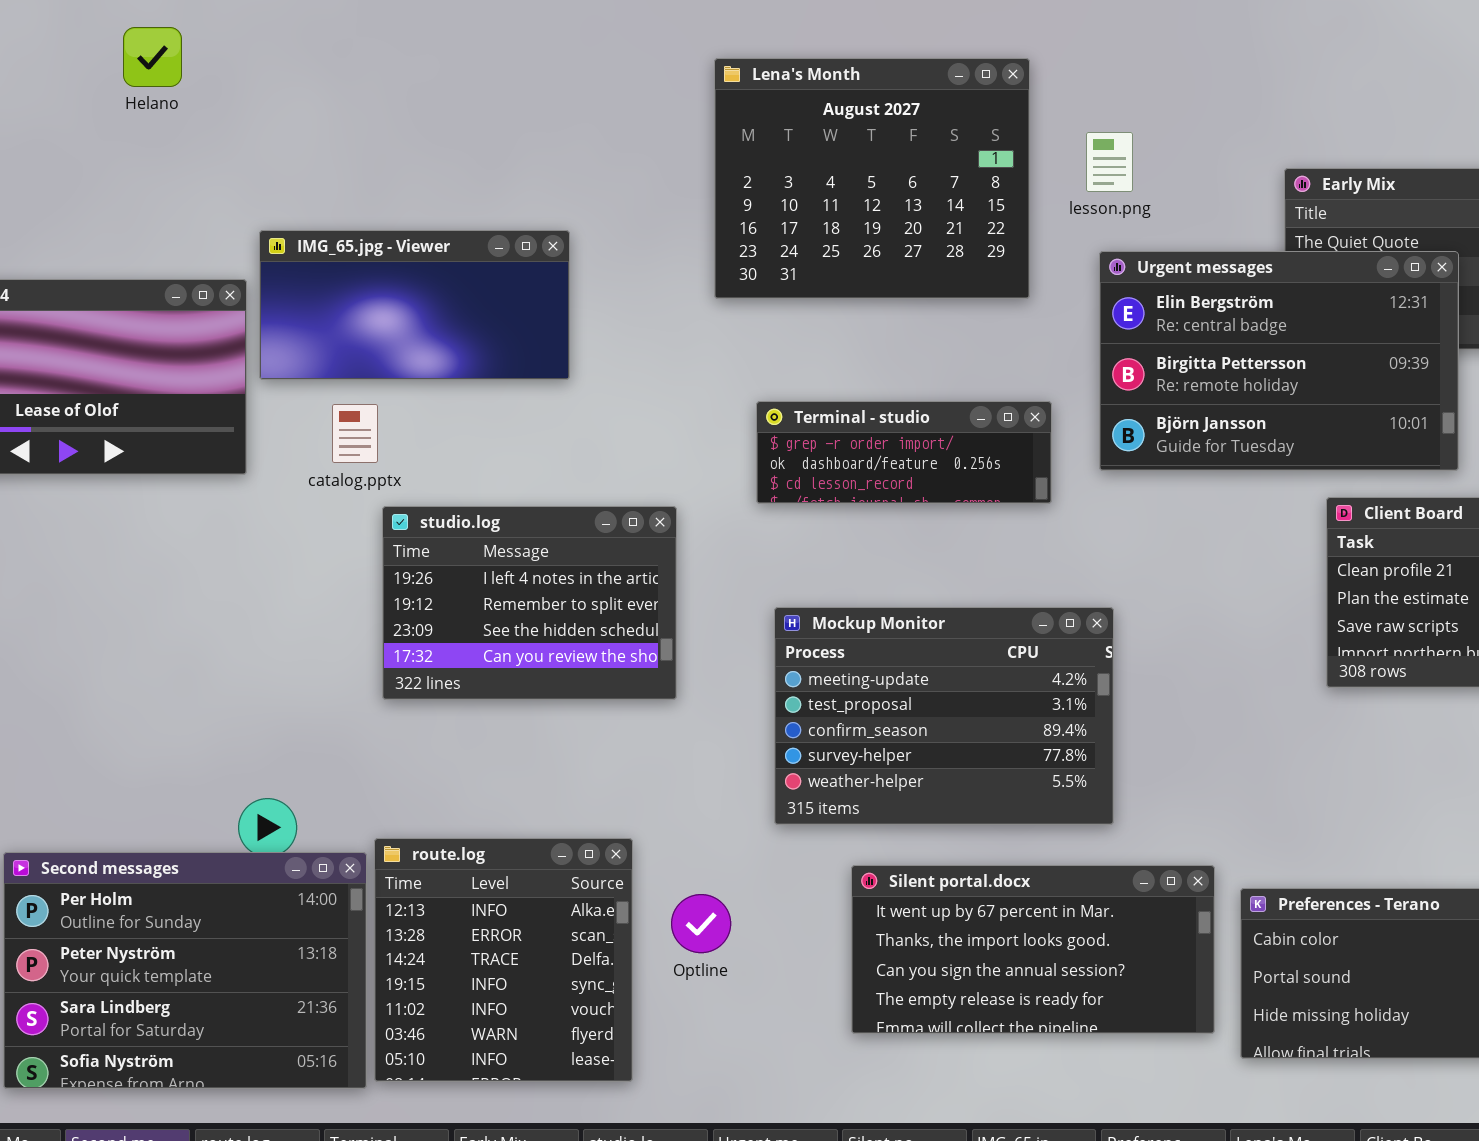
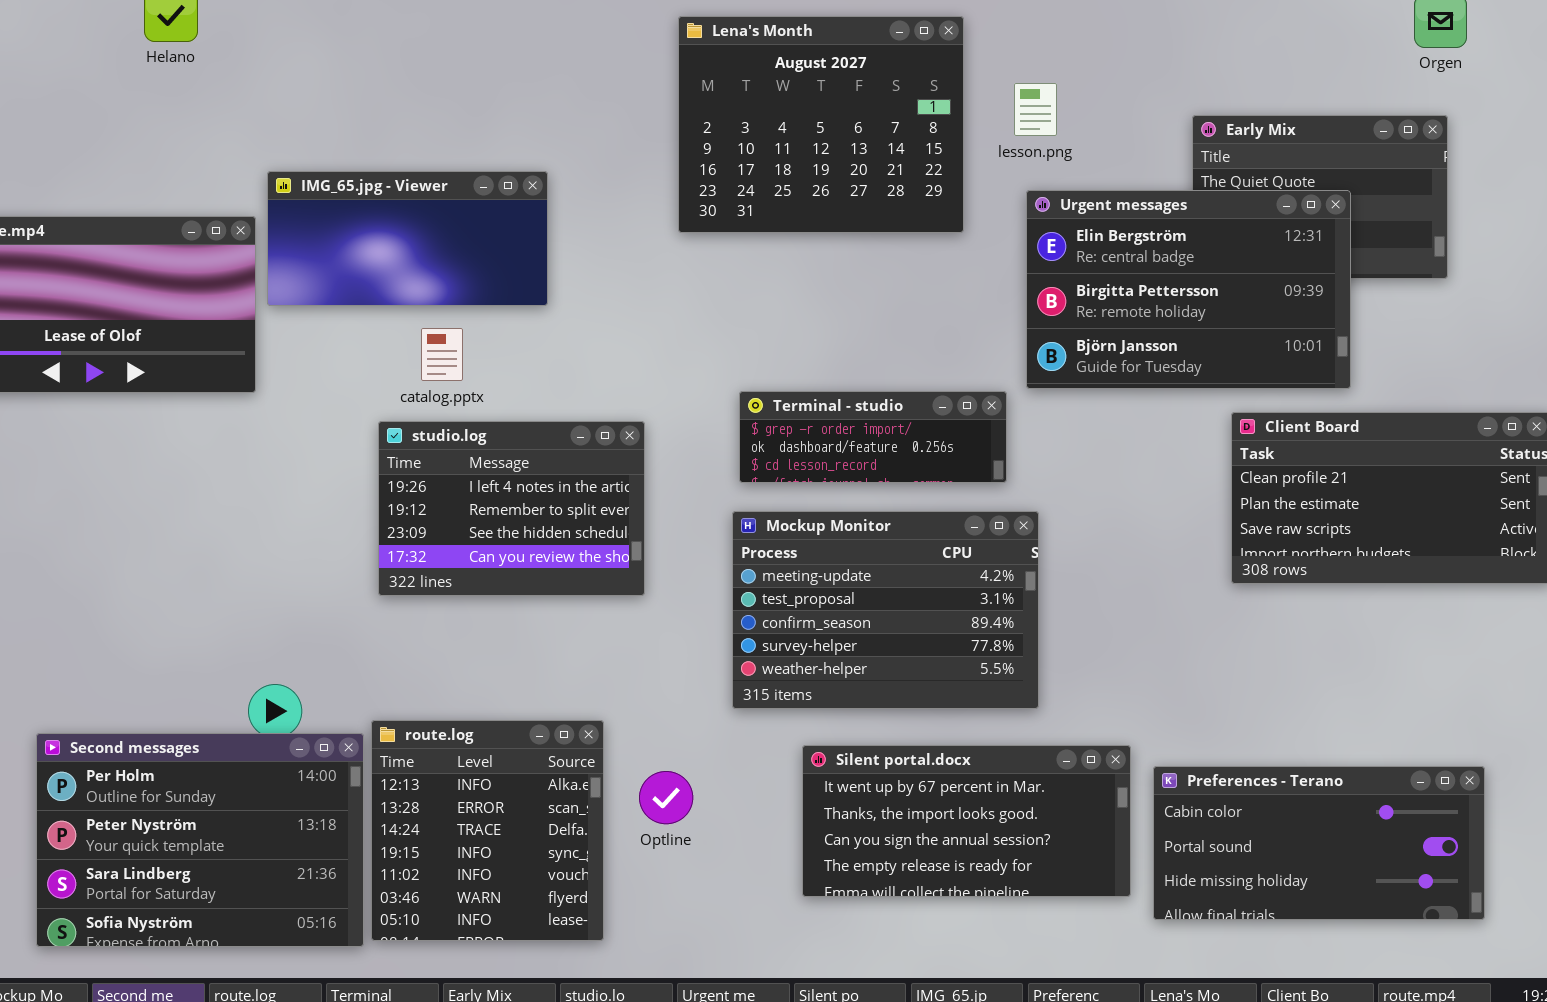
Terminal - studio: [756,401,1052,504] -> [739,391,1007,483], moved
catalog.pptx: [332,404,378,463] -> [421,328,463,381], moved

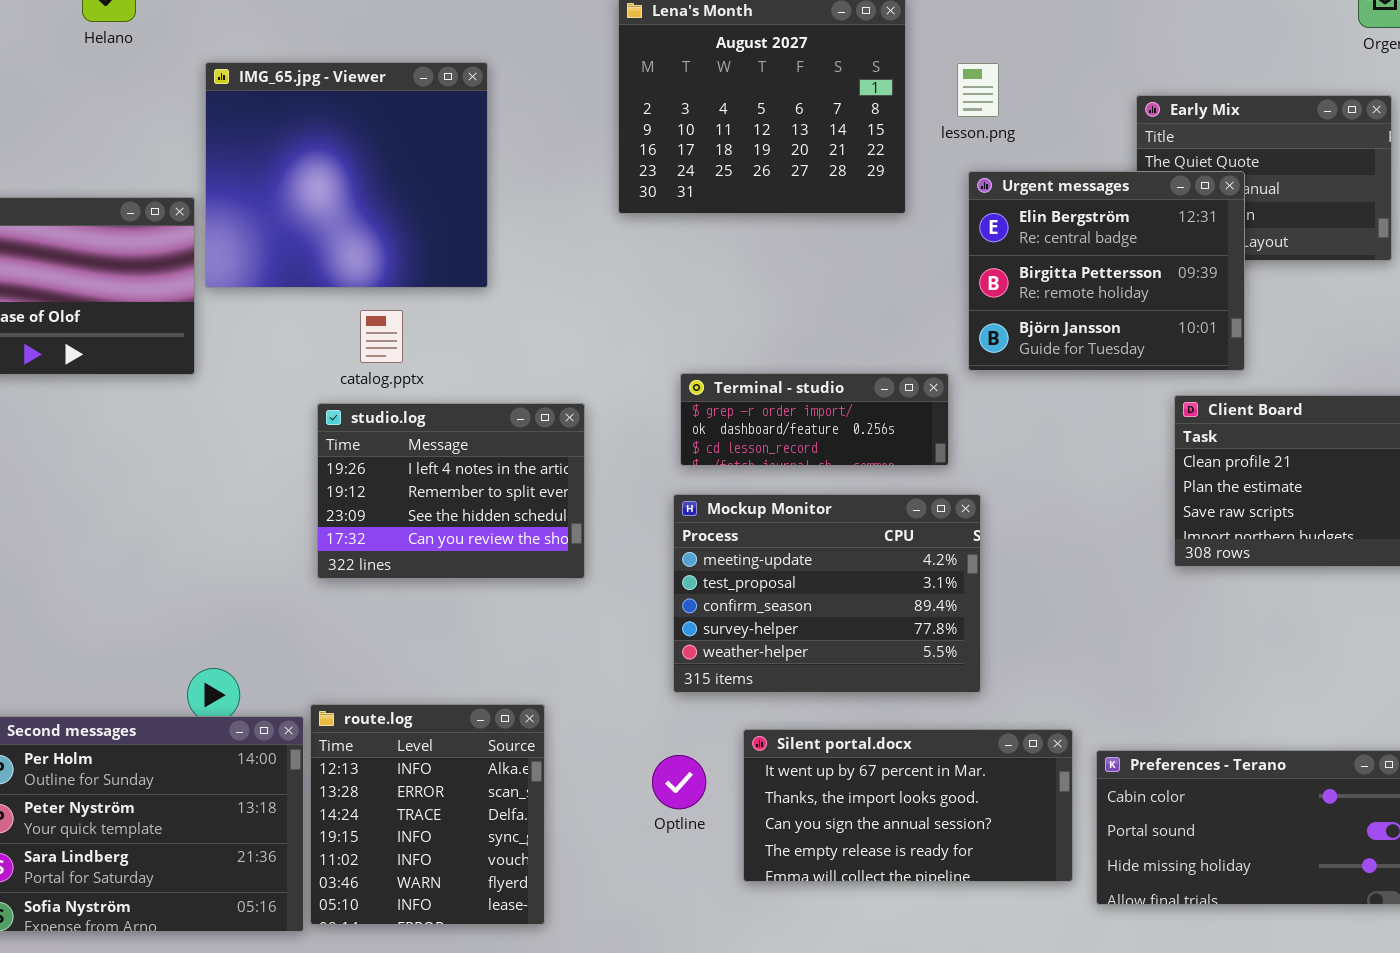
IMG_65.jpg - Viewer: [267,171,548,306] -> [205,62,488,288], resized
Urgent messages: [1026,190,1351,389] -> [968,171,1245,371], resized
Optline: [639,771,693,824] -> [652,755,706,809], moved

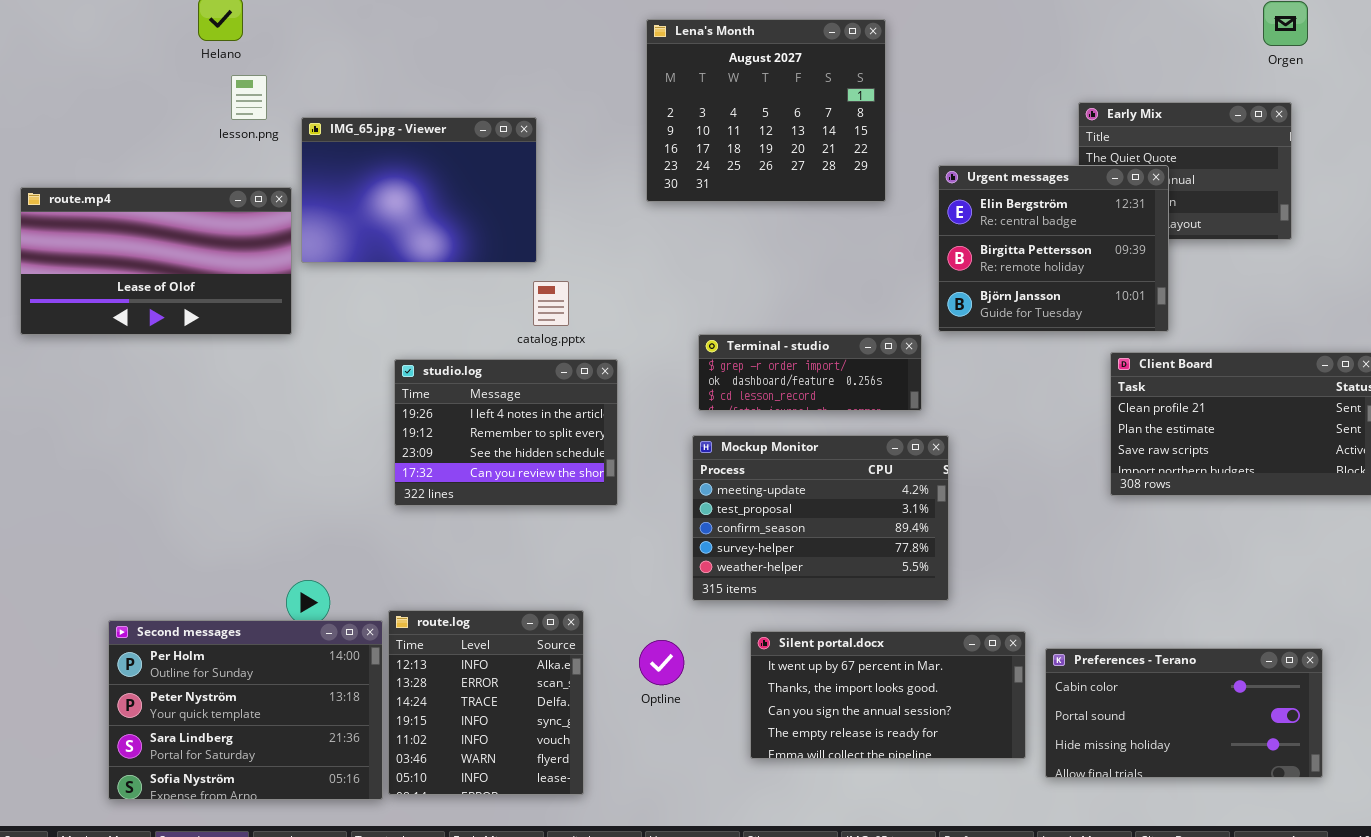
IMG_65.jpg - Viewer: [205,62,488,288] -> [301,117,537,263], resized
lesson.png: [957,63,999,117] -> [231,75,267,120], moved
catalog.pptx: [360,310,403,363] -> [533,281,569,326], moved
Optline: [652,755,706,809] -> [639,640,684,685], moved

